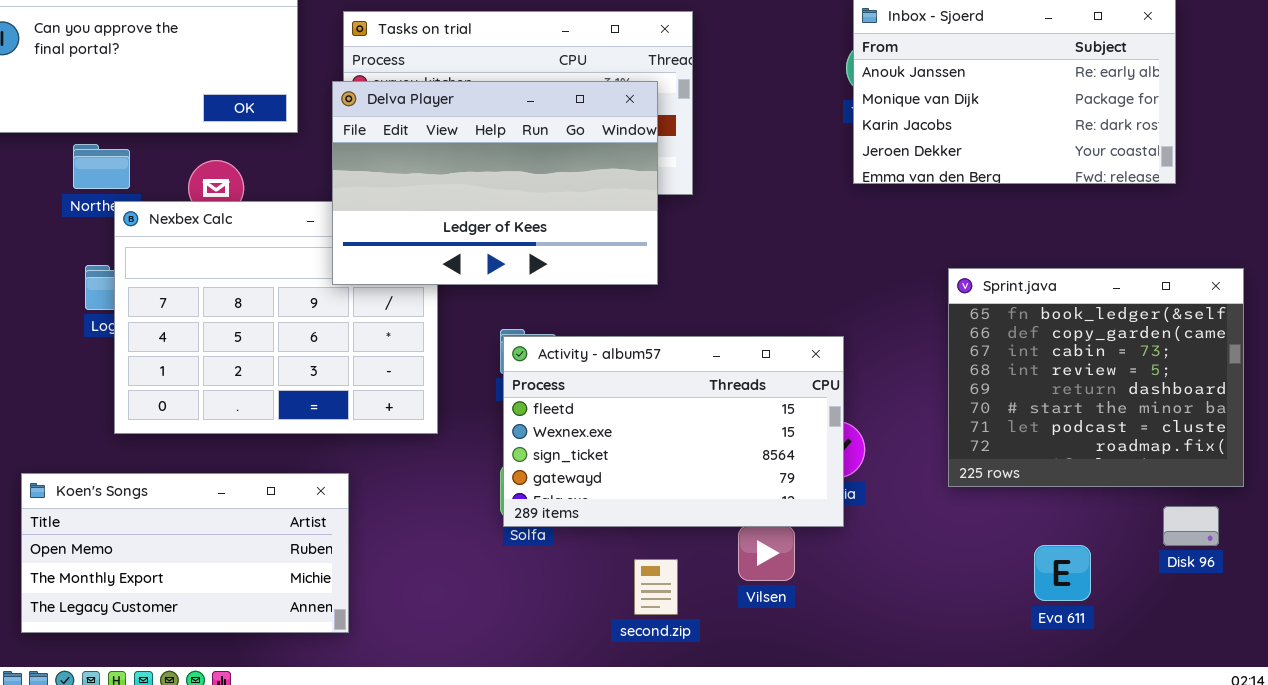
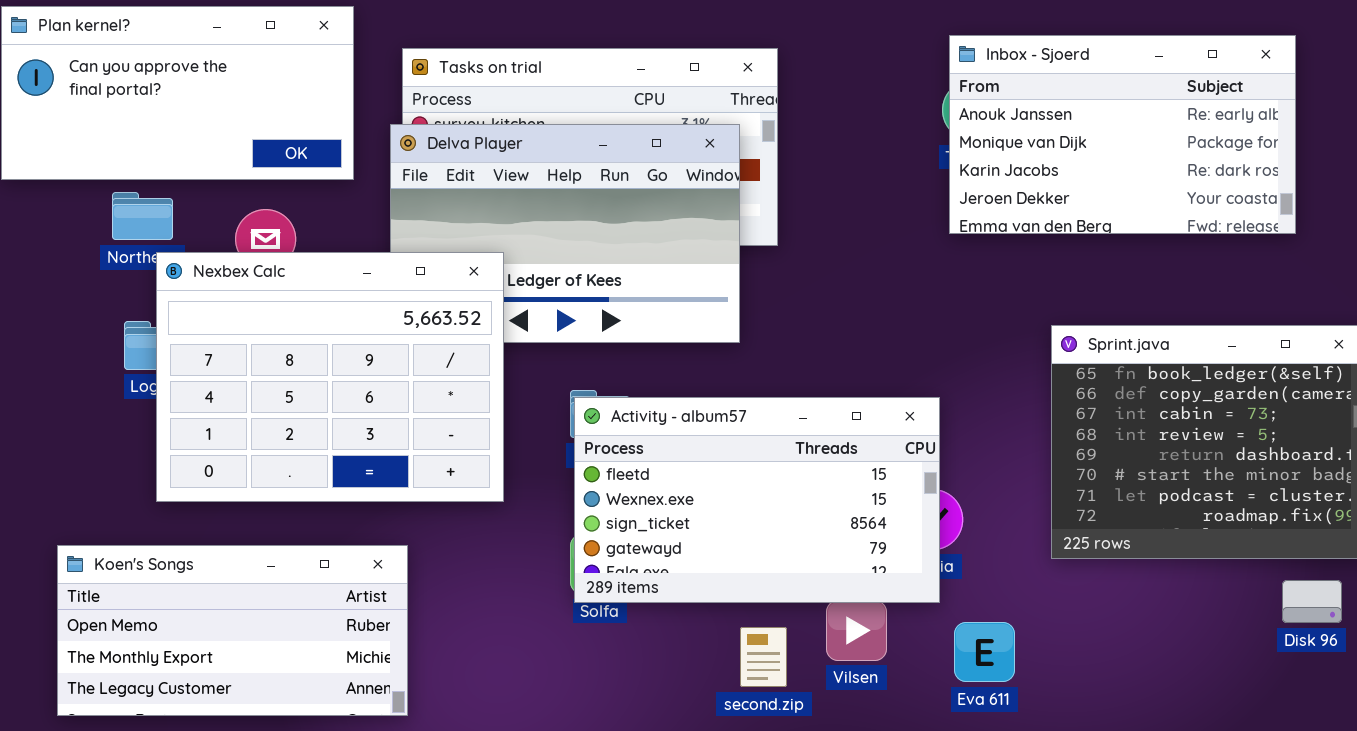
Nexbex Calc: [114,201,438,434] -> [156,252,504,502], raised
Eva 611: [1034,545,1091,601] -> [954,622,1015,682], moved
second.zip: [634,559,678,615] -> [740,627,787,687], moved

